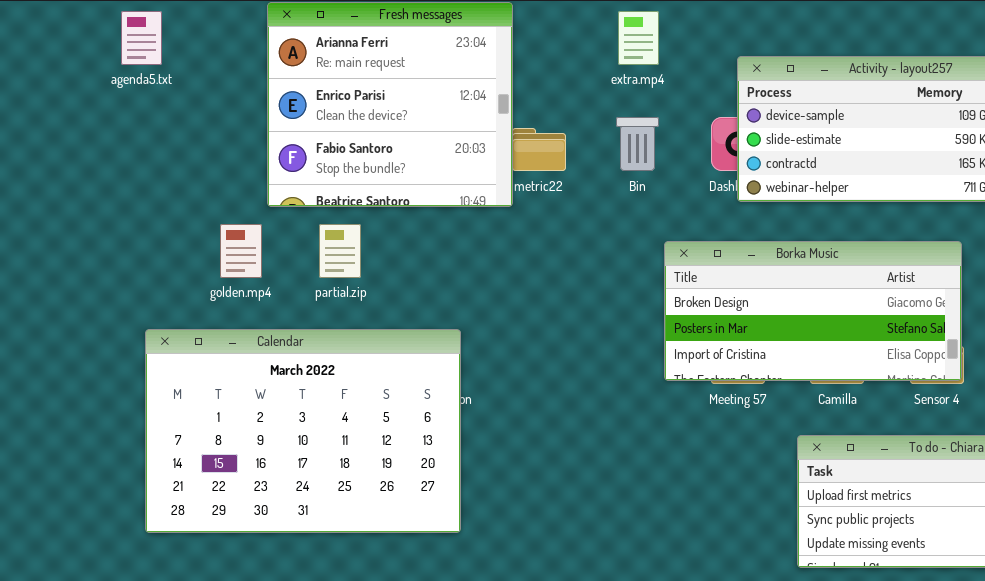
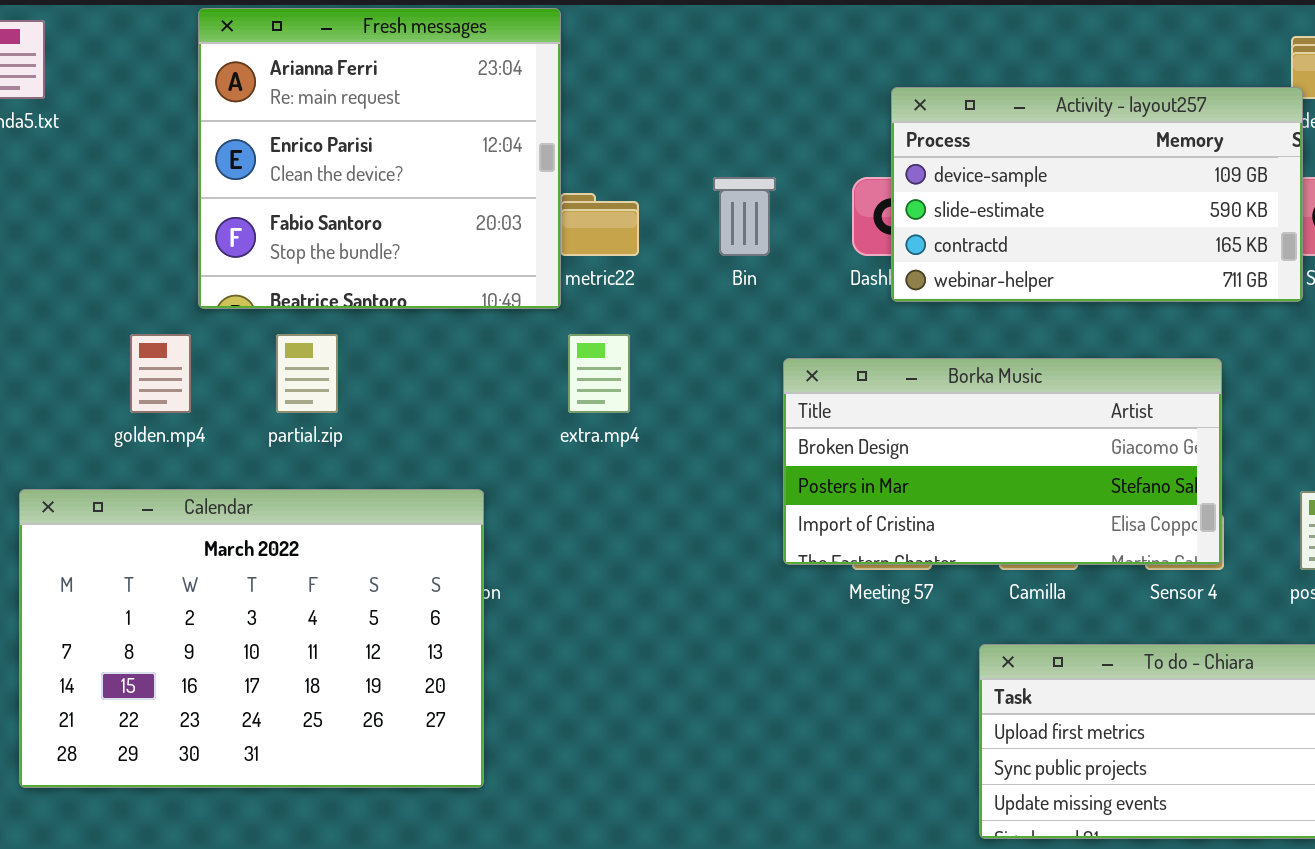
extra.mp4: [618,11,659,65] -> [568,334,630,413], moved

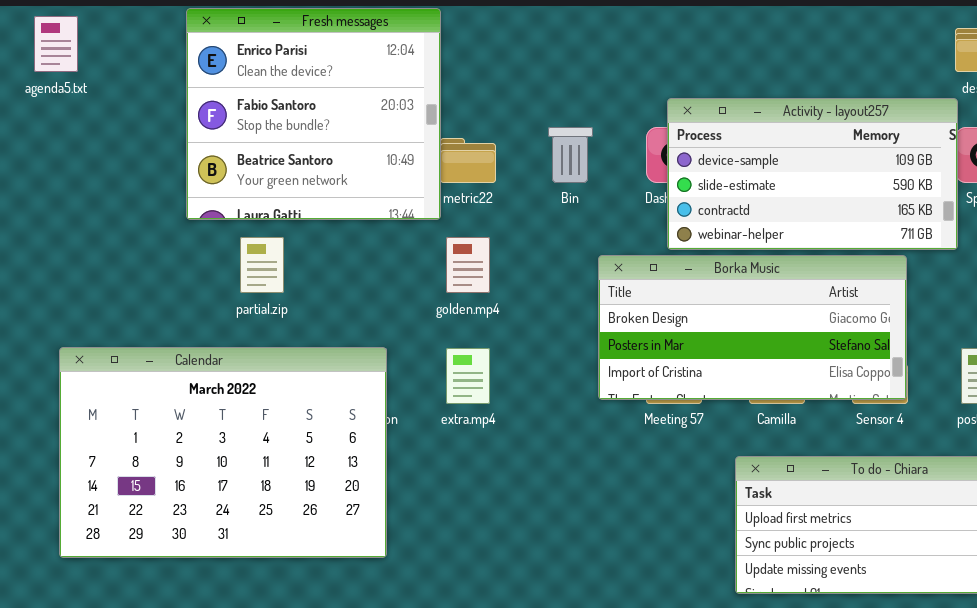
Fresh messages: [198,8,561,309] -> [186,8,441,220], scrolled down 1 row
Activity - layout257: [891,87,1303,302] -> [667,98,958,250], moved
golden.mp4: [130,334,191,413] -> [446,237,490,293], moved
extra.mp4: [568,334,630,413] -> [446,348,490,404], moved

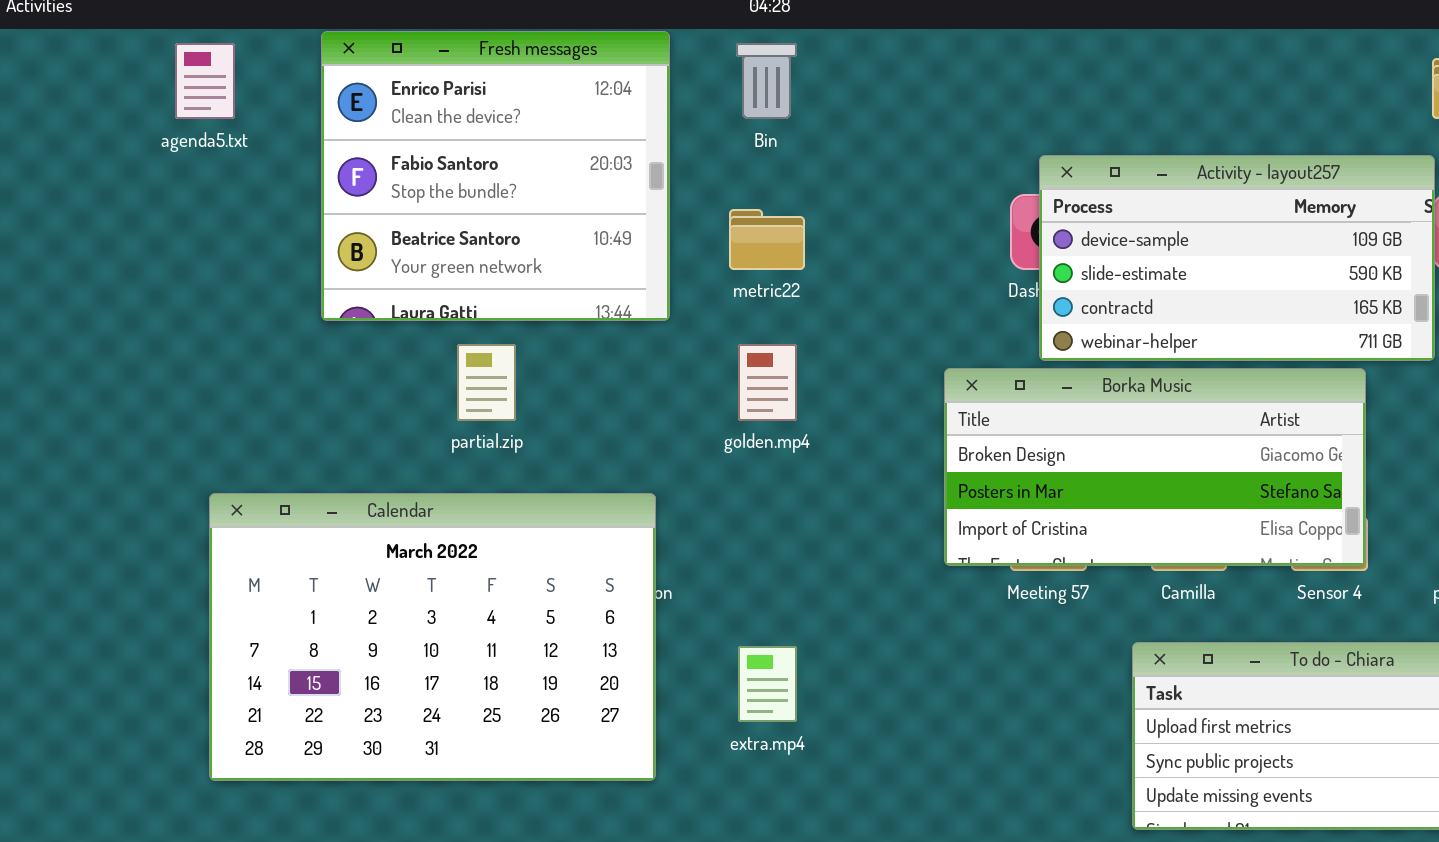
Fresh messages: [186,8,441,220] -> [321,31,670,321], moved
Bin: [548,127,593,183] -> [736,43,797,119], moved
extra.mp4: [446,348,490,404] -> [738,646,797,722], moved

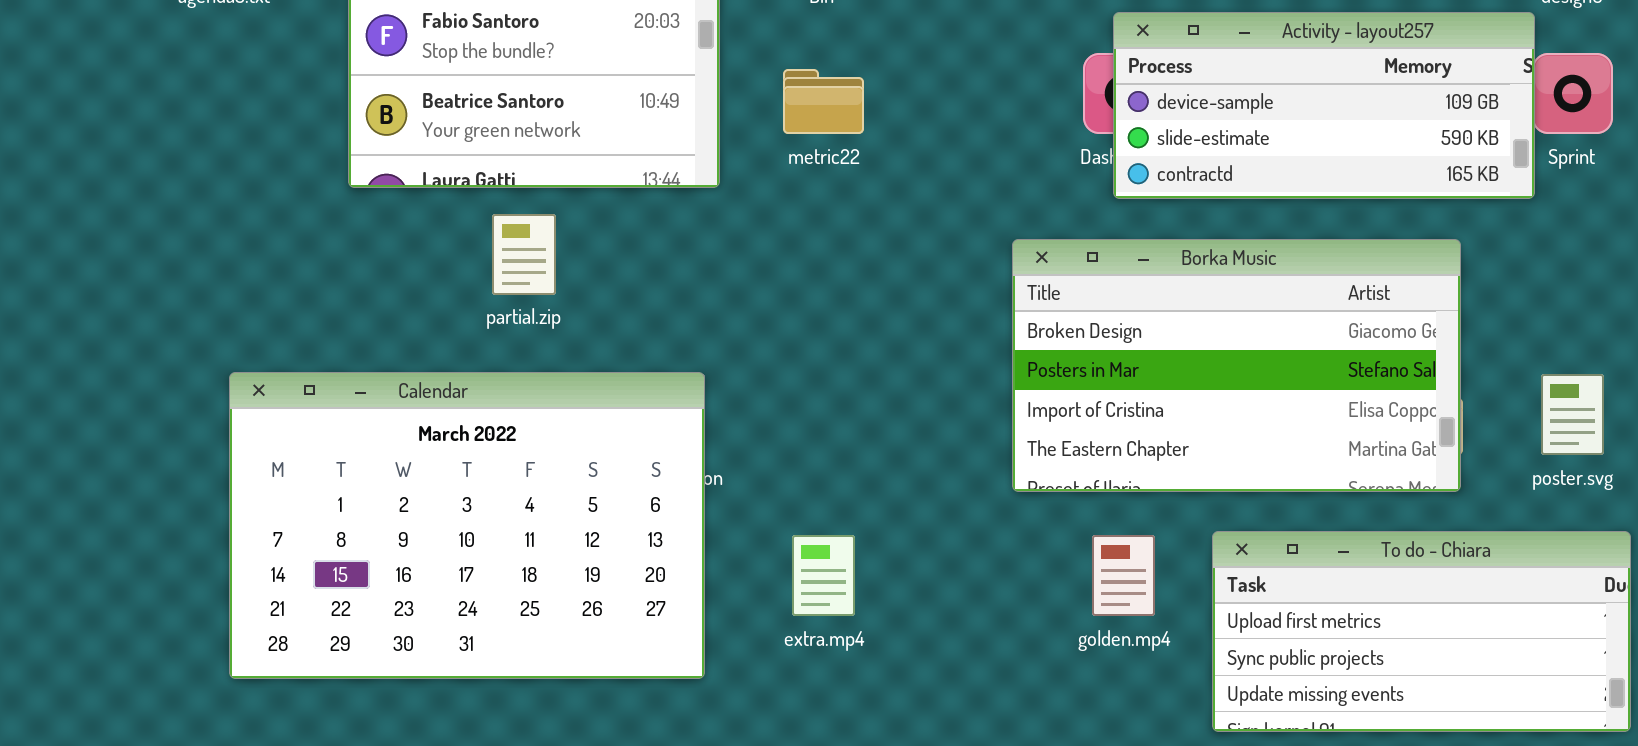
Activity - layout257: [1039,155,1435,361] -> [1113,12,1535,199], resized
golden.mp4: [738,344,797,421] -> [1092,535,1155,616], moved
Borka Music: [944,368,1366,566] -> [1012,239,1461,492], resized

